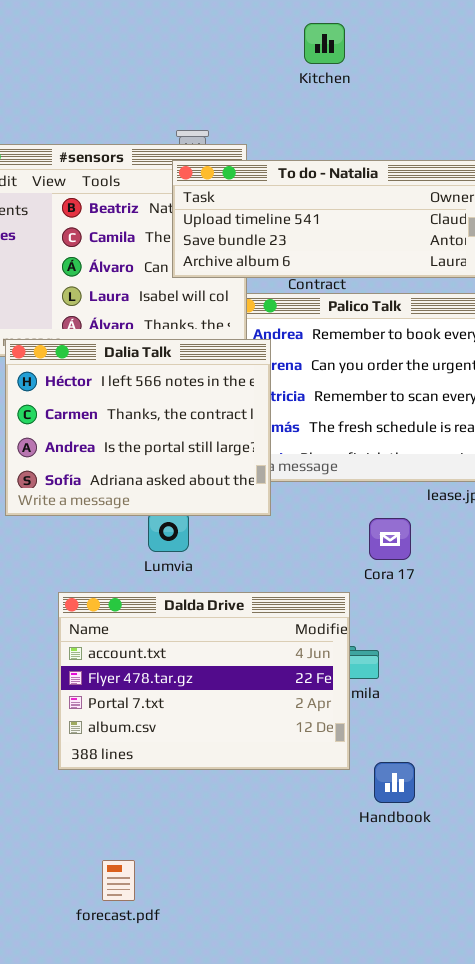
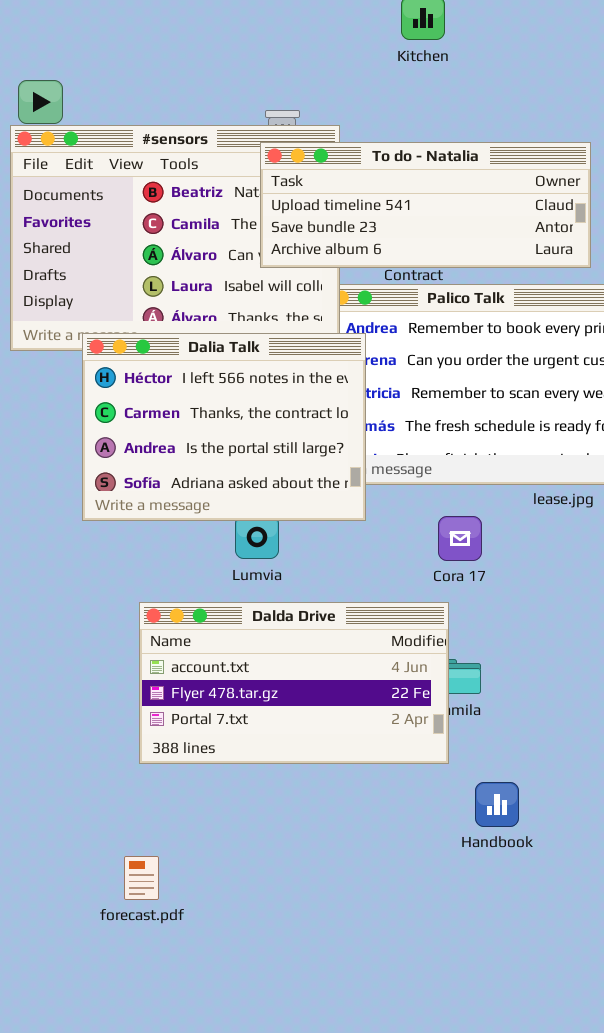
Cora 17: [369,518,411,560] -> [438,516,482,561], moved
Dalda Drive: [58,592,350,770] -> [139,602,449,764], resized
forecast.pdf: [102,860,135,901] -> [124,856,159,900], moved

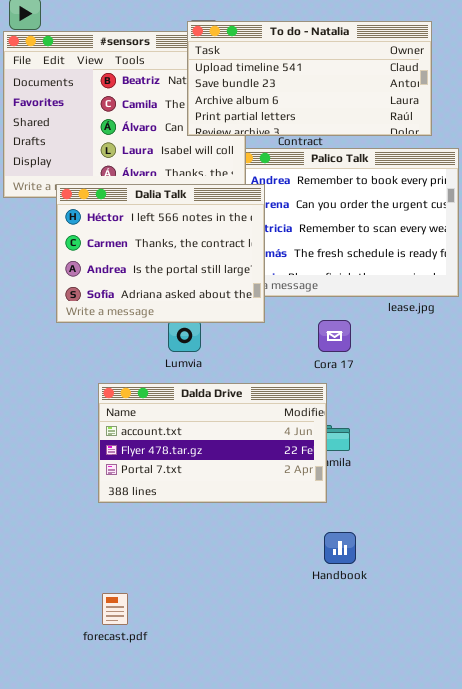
To do - Natalia: [260,142,591,268] -> [187,21,432,136], resized
Handbook: [475,782,519,827] -> [324,532,356,564], moved
forecast.pdf: [124,856,159,900] -> [102,593,128,625], moved

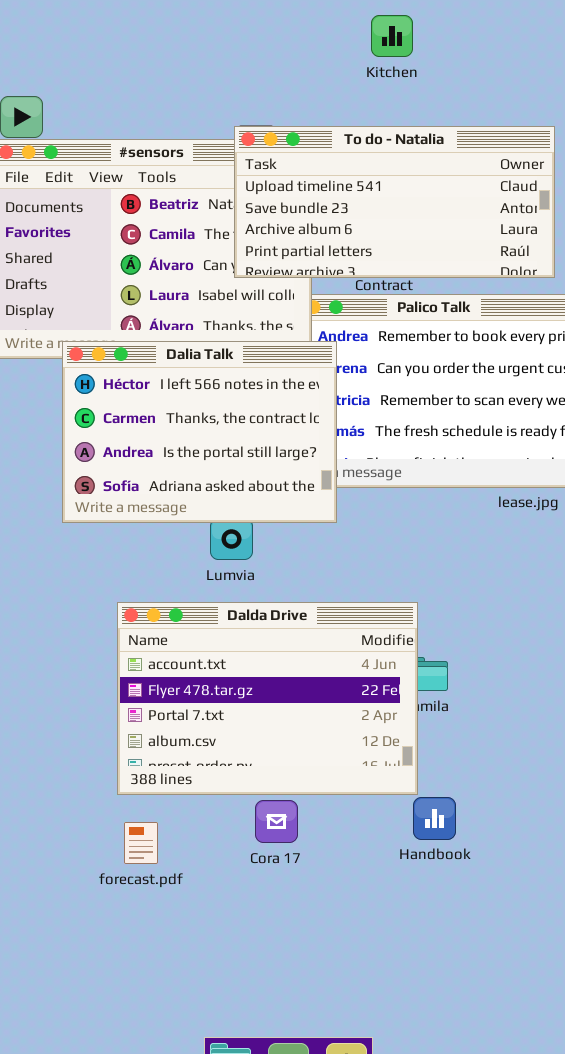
Cora 17: [318,320,351,352] -> [255,800,298,843], moved
Dalda Drive: [98,383,327,503] -> [117,602,418,795], resized
forecast.pdf: [102,593,128,625] -> [124,822,158,864], moved

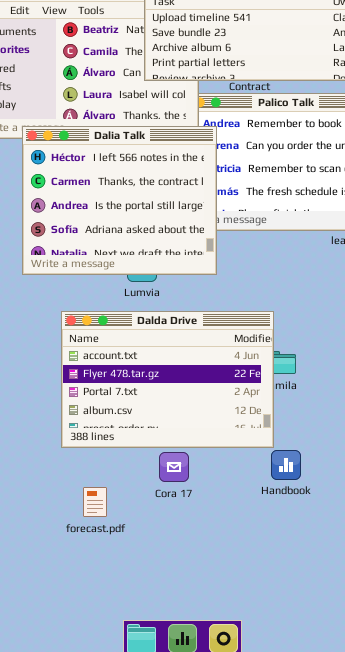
Dalia Talk: [62,341,337,523] -> [22,126,217,275], resized
forecast.pdf: [124,822,158,864] -> [83,487,107,517], moved

